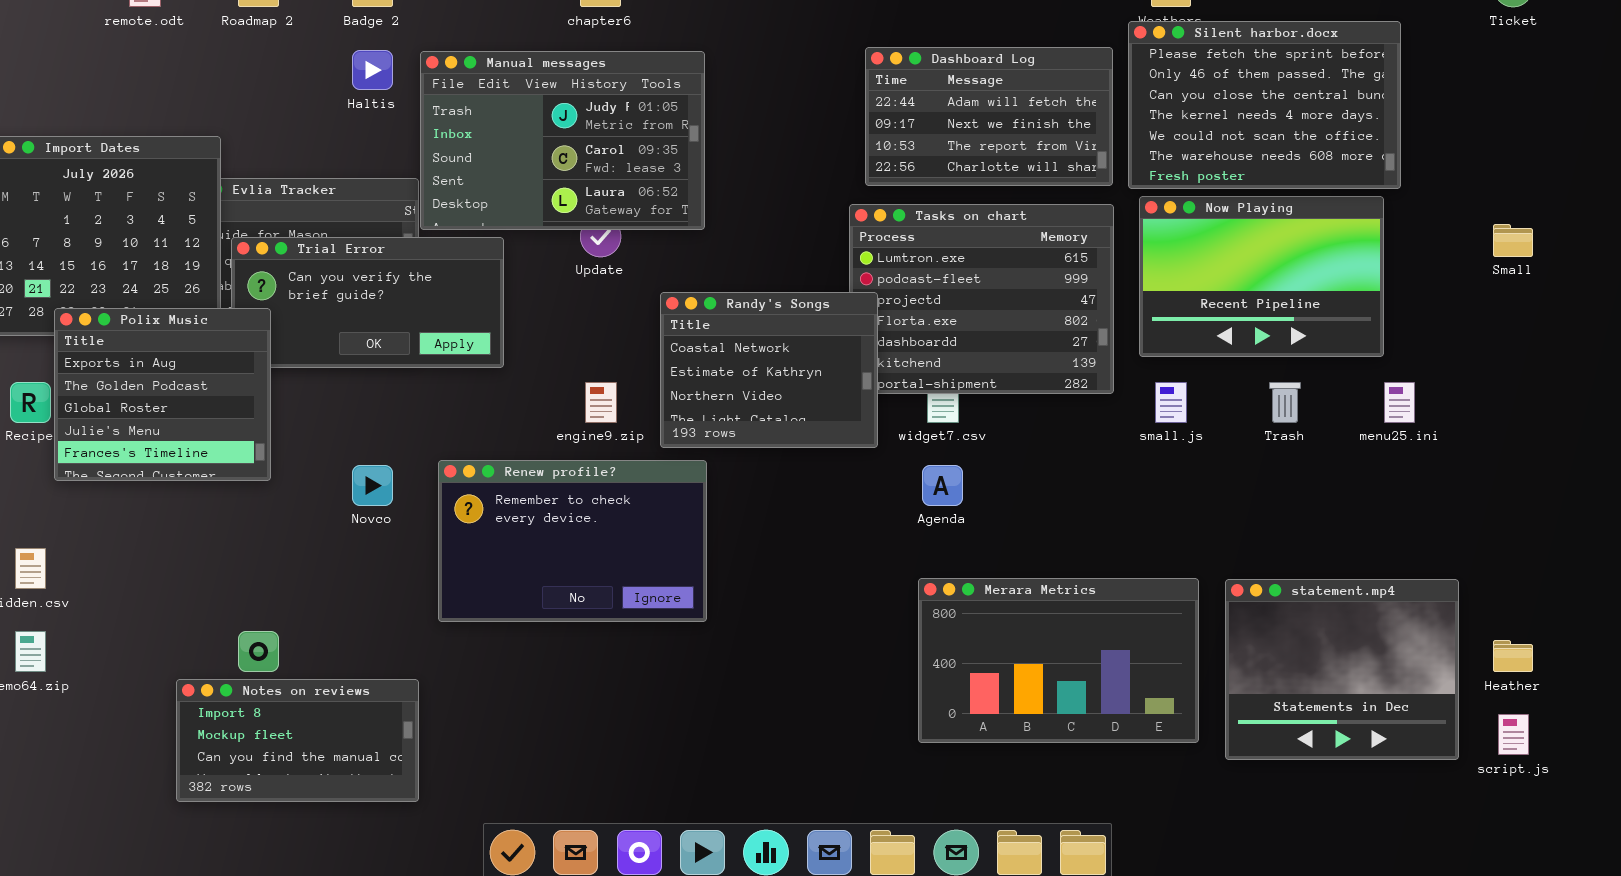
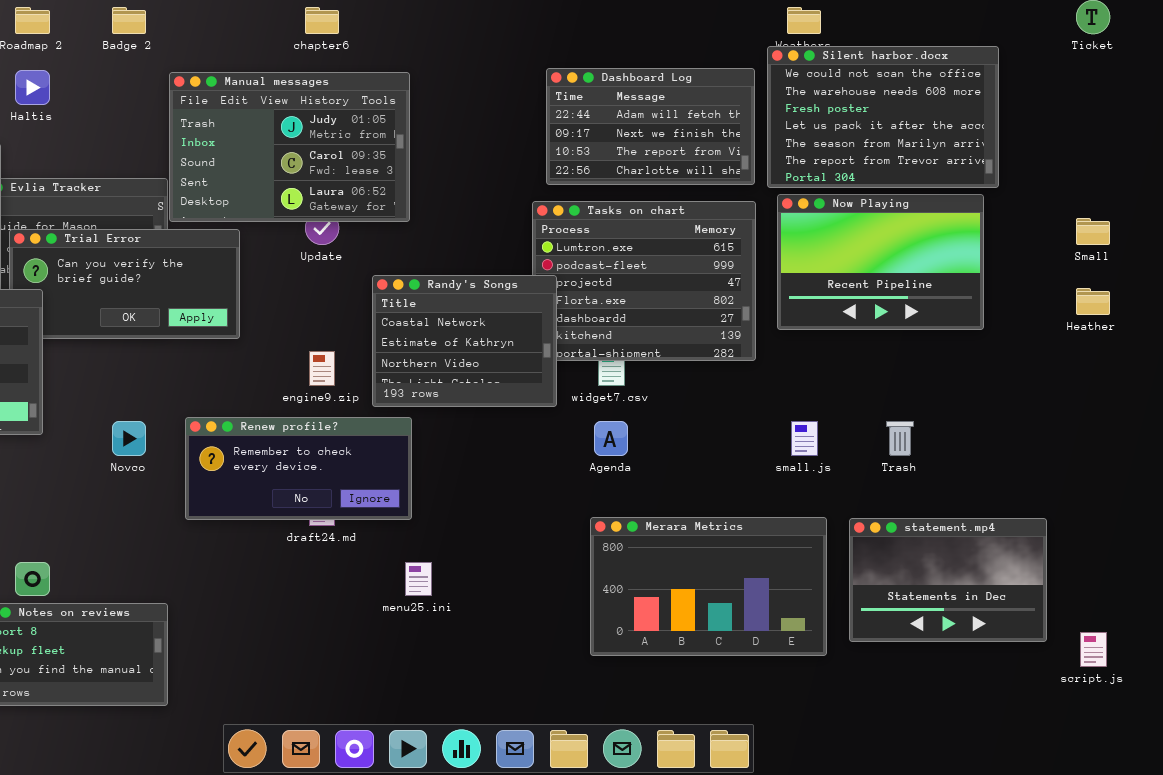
Silent harbor.docx: [1128,21,1401,189] -> [767,46,999,188], scrolled down 4 rows
Haltis: [352,50,393,90] -> [15,70,50,105], moved
small.js: [1155,382,1187,423] -> [791,421,818,456], moved
Trash: [1269,382,1301,423] -> [886,421,914,456], moved
menu25.ini: [1384,382,1415,423] -> [405,562,432,596], moved
Renew profile?: [438,460,707,622] -> [185,417,412,520], resized
statement.mp4: [1225,579,1459,760] -> [849,518,1047,642], resized
Heather: [1493,640,1533,672] -> [1076,288,1110,315], moved

